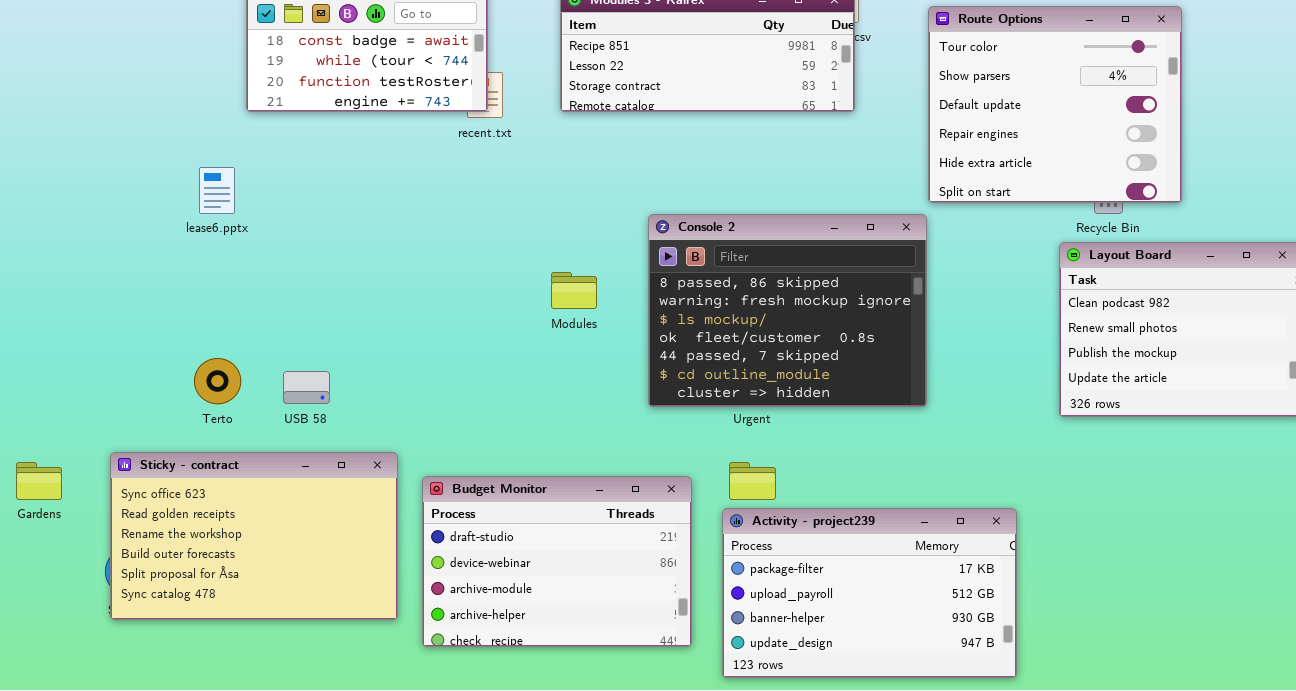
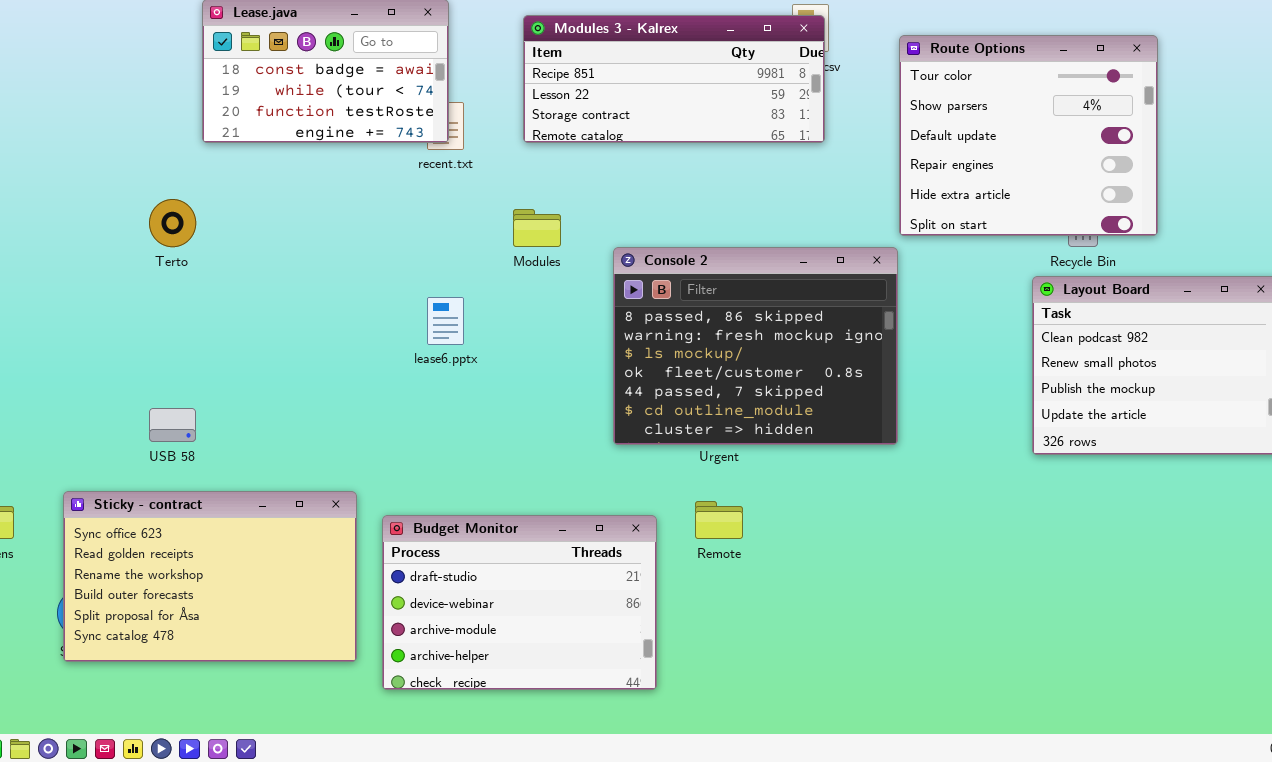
lease6.pptx: [199,167,235,214] -> [427,297,464,345], moved
Modules: [551,272,597,309] -> [513,209,561,247], moved
Terto: [194,358,241,404] -> [149,199,196,247], moved
USB 58: [283,371,330,404] -> [149,408,196,442], moved
Activity - project239: [722,508,1017,678] -> none, closed

